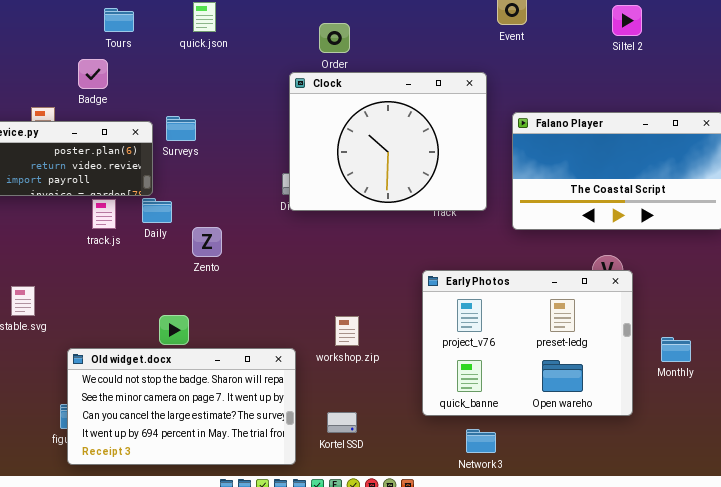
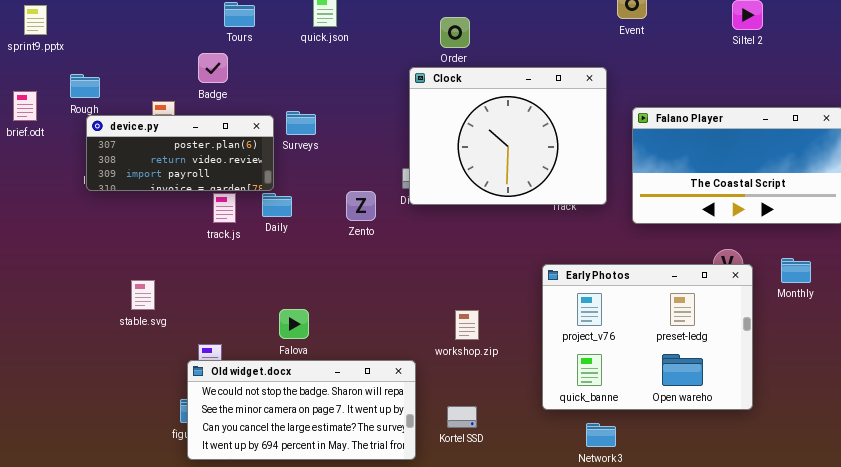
Zento: [192,227,222,257] -> [346,191,376,221], moved
Monthly: [661,337,691,362] -> [781,258,811,283], moved
Old widget.docx: [67,348,296,465] -> [187,360,416,460], resized

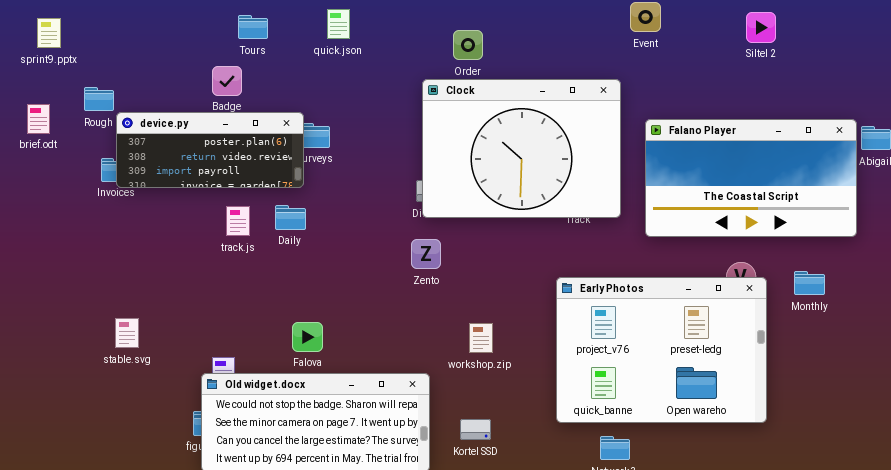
device.py: [86,115,274,191] -> [116,112,304,188], moved
Zento: [346,191,376,221] -> [411,239,441,269], moved
stable.svg: [131,280,155,310] -> [115,318,139,348], moved

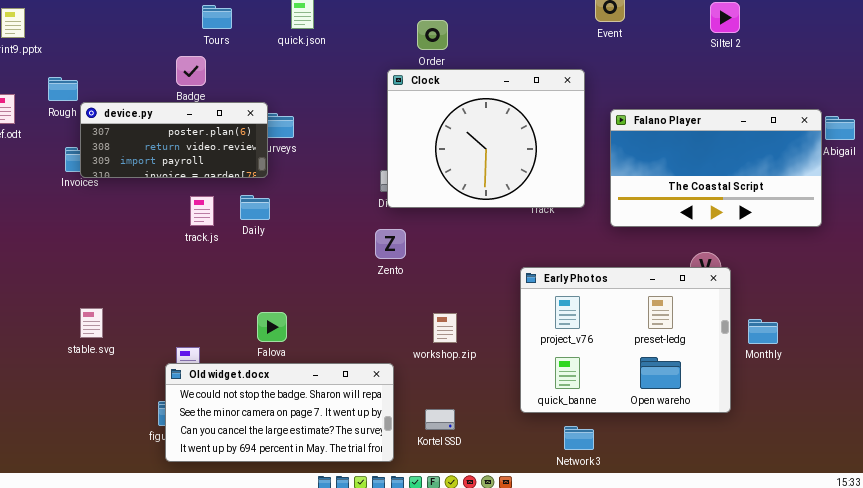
Monthly: [794,271,825,295] -> [748,319,778,344], moved

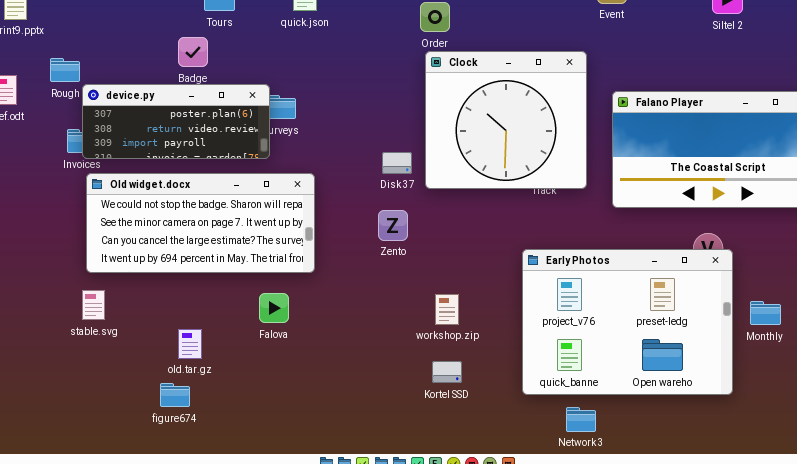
Clock: [387,69,585,208] -> [425,51,587,189], resized
Old widget.docx: [165,363,394,462] -> [86,173,315,273], moved
Kortel SSD: [425,409,455,430] -> [432,361,462,383], moved

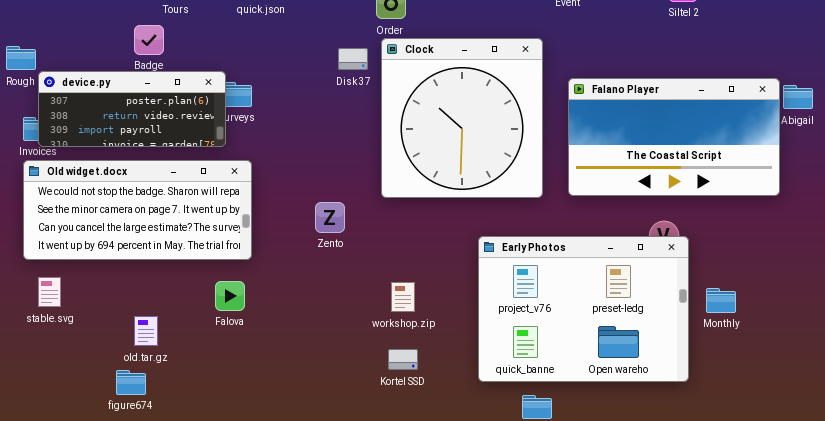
Clock: [425,51,587,189] -> [381,38,543,198], resized
Disk 37: [382,152,412,174] -> [338,48,368,70], moved
Old widget.docx: [86,173,315,273] -> [23,160,252,260], moved
Zento: [378,210,408,241] -> [315,202,345,233], moved

